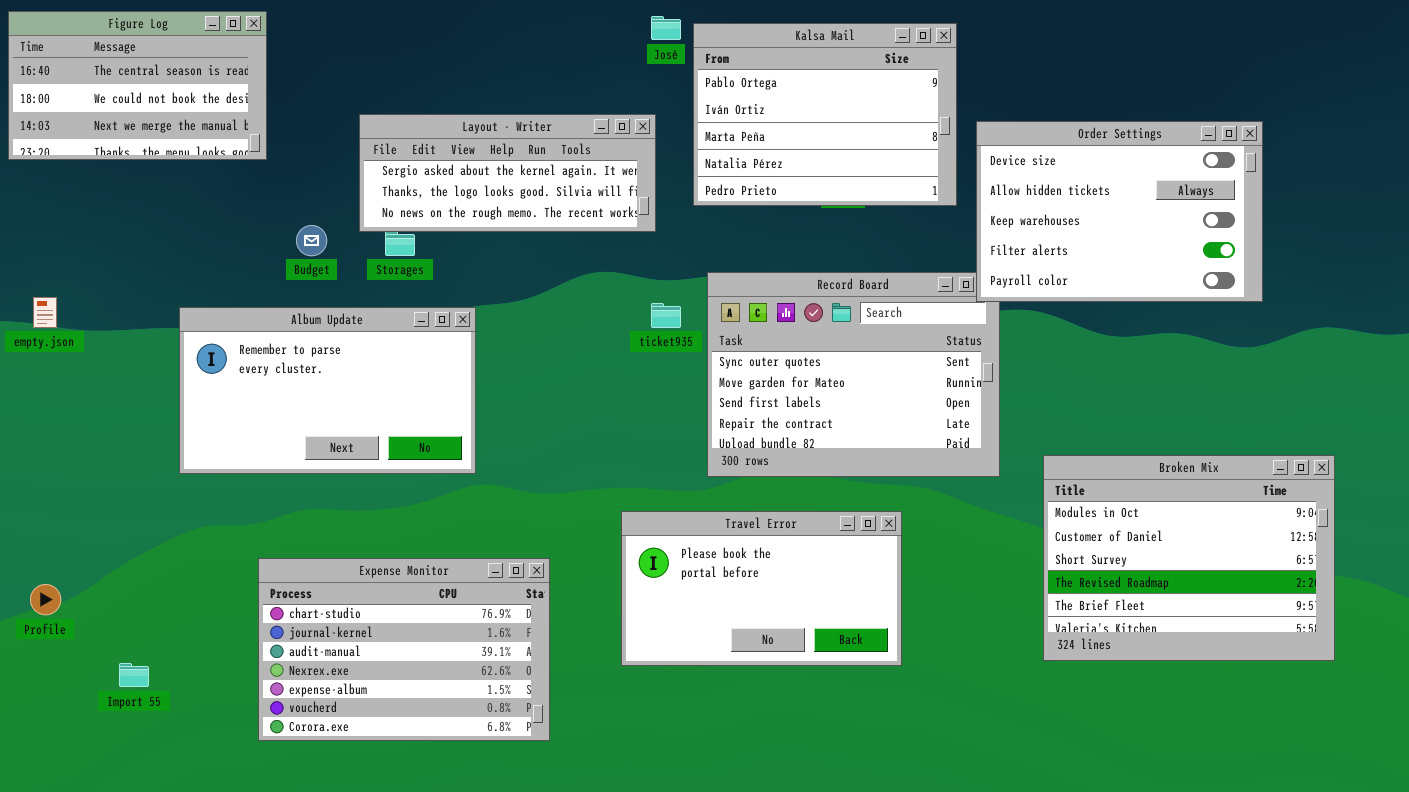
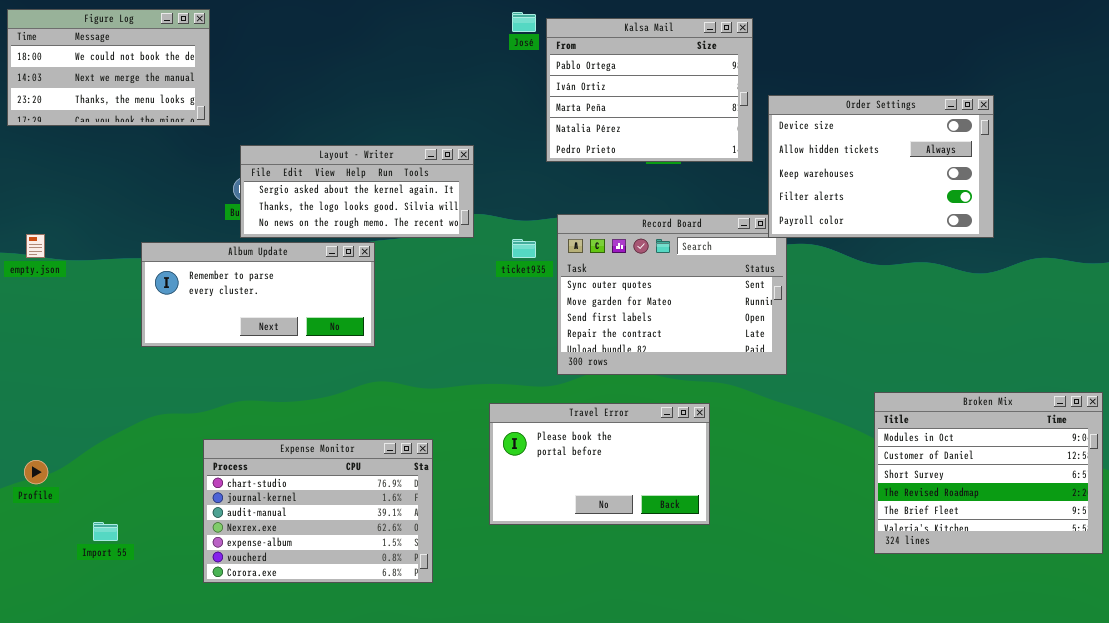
Figure Log: [8,11,267,160] -> [7,9,210,126], scrolled down 1 row
Layout - Writer: [359,114,656,232] -> [240,145,474,238], moved
Album Update: [179,307,476,474] -> [141,242,375,347], resized
Broken Mix: [1043,455,1335,661] -> [874,392,1103,554], moved

